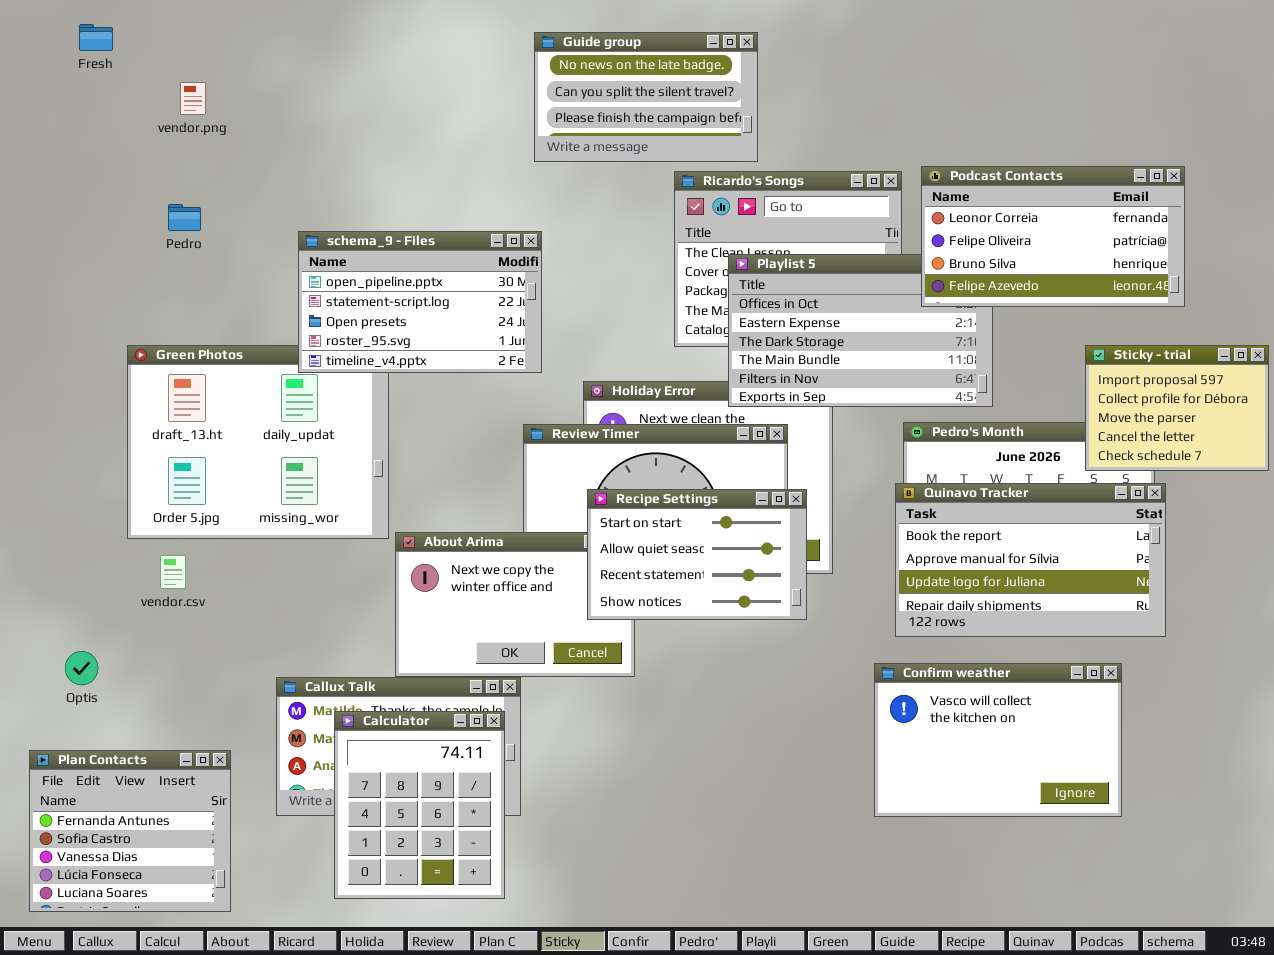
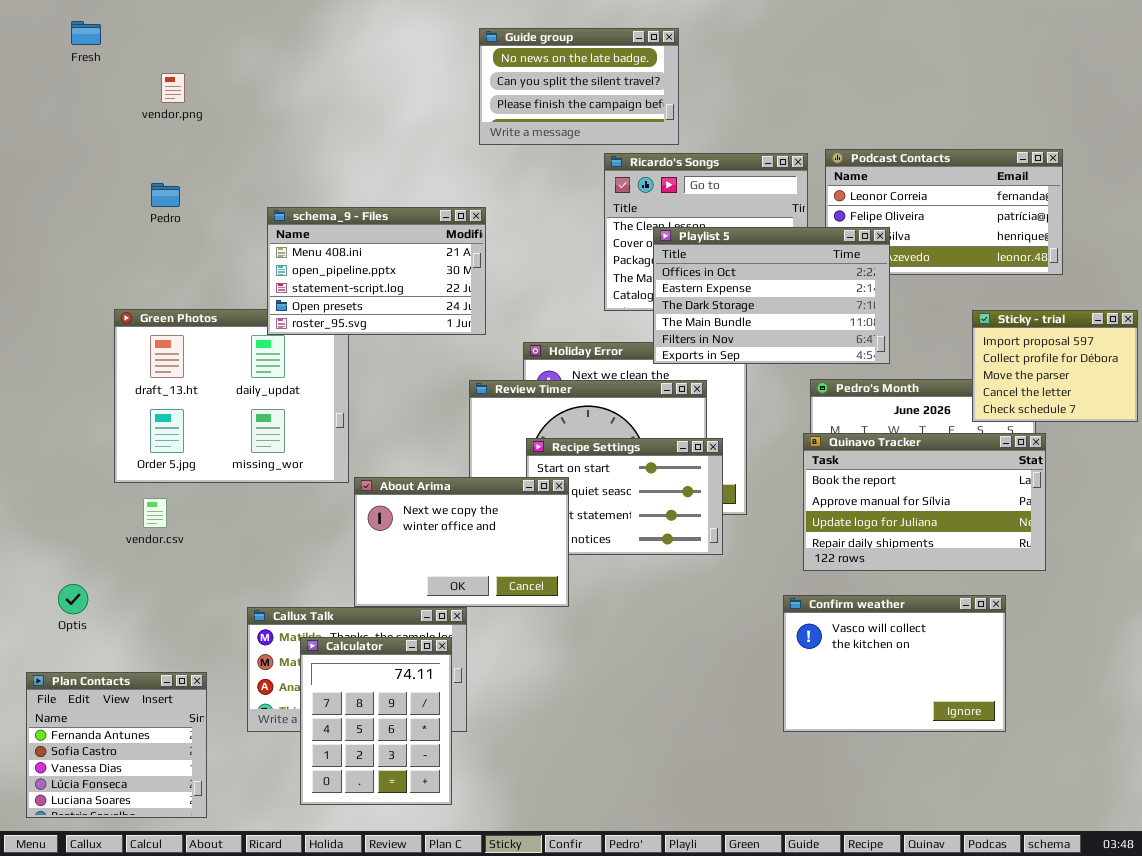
schema_9 - Files: [298,231,542,373] -> [267,207,486,335], scrolled up 1 row
Playlist 5: [728,254,993,407] -> [653,227,890,364], raised
About Arima: [395,532,635,677] -> [354,477,569,607], raised

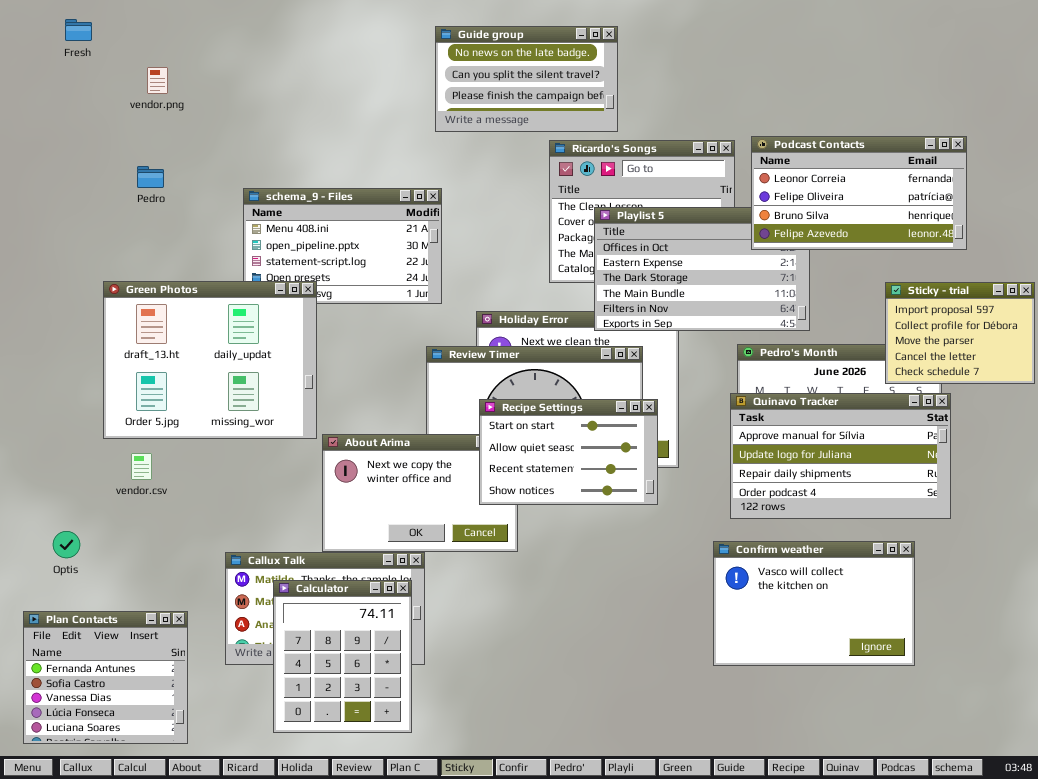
Podcast Contacts: [825,149,1063,275] -> [751,136,967,250], raised
Green Photos: [114,309,349,483] -> [103,281,317,439], raised
Quinavo Tracker: [803,433,1046,571] -> [730,393,951,519], scrolled down 1 row
Recipe Settings: [526,438,723,555] -> [479,399,658,505], raised

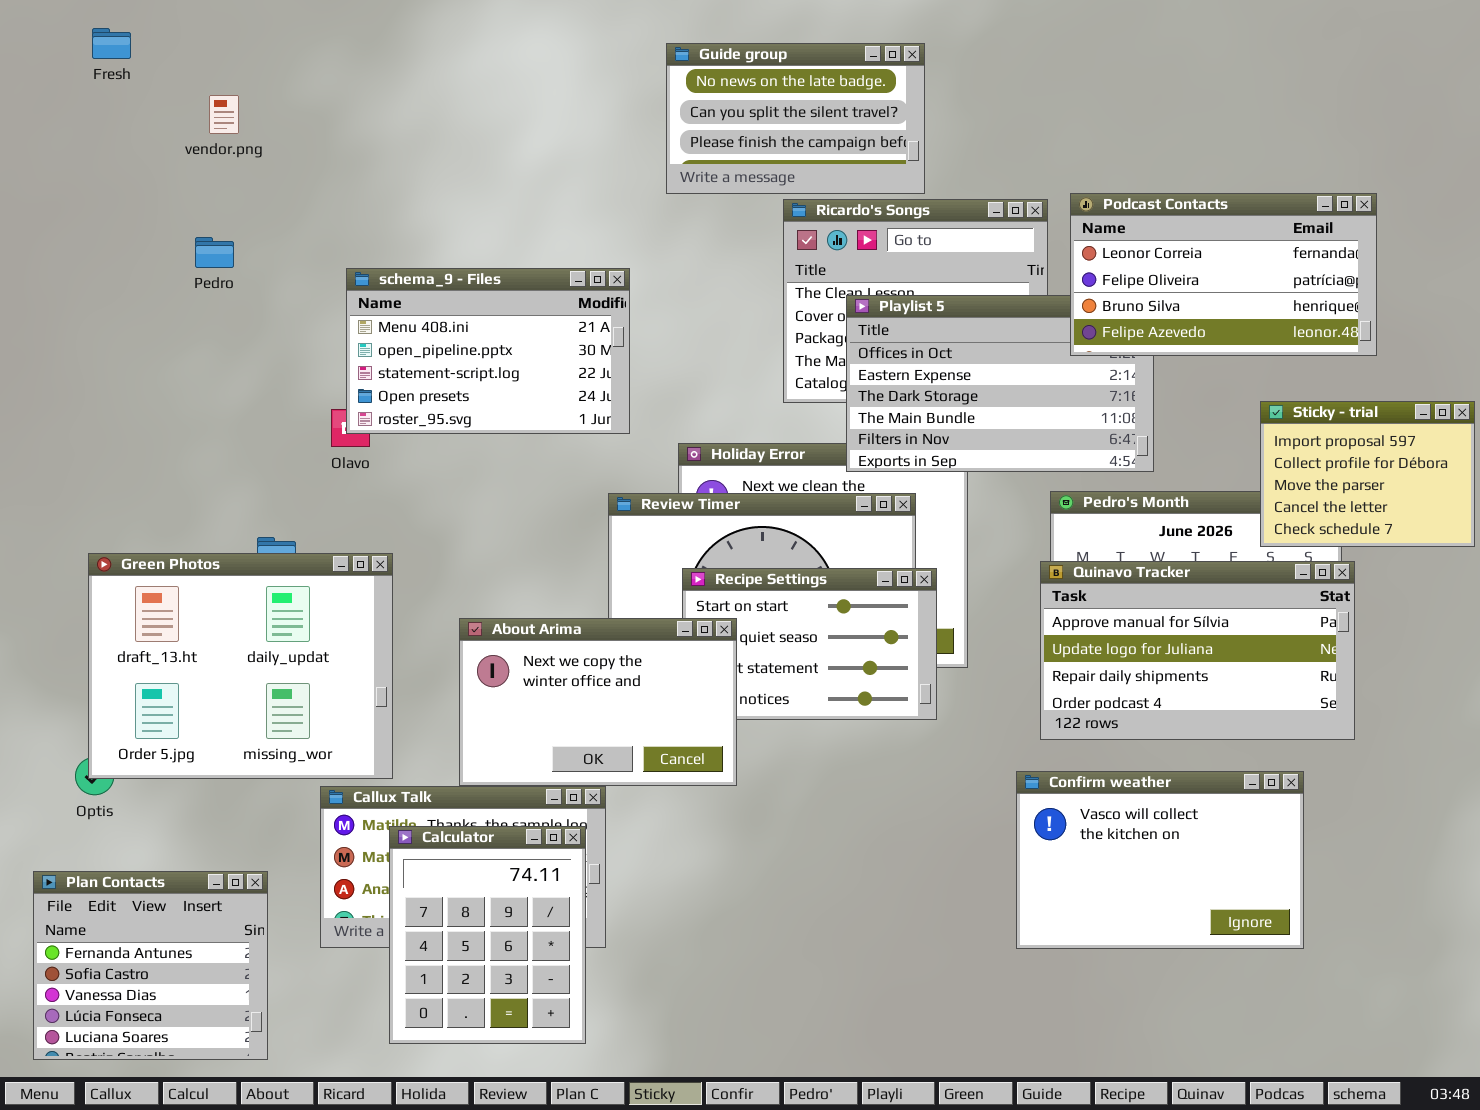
Guide group: [435,26,618,132] -> [666,43,925,194], moved
Green Photos: [103,281,317,439] -> [88,553,393,779], moved
About Arima: [322,434,518,552] -> [459,618,737,786], raised

